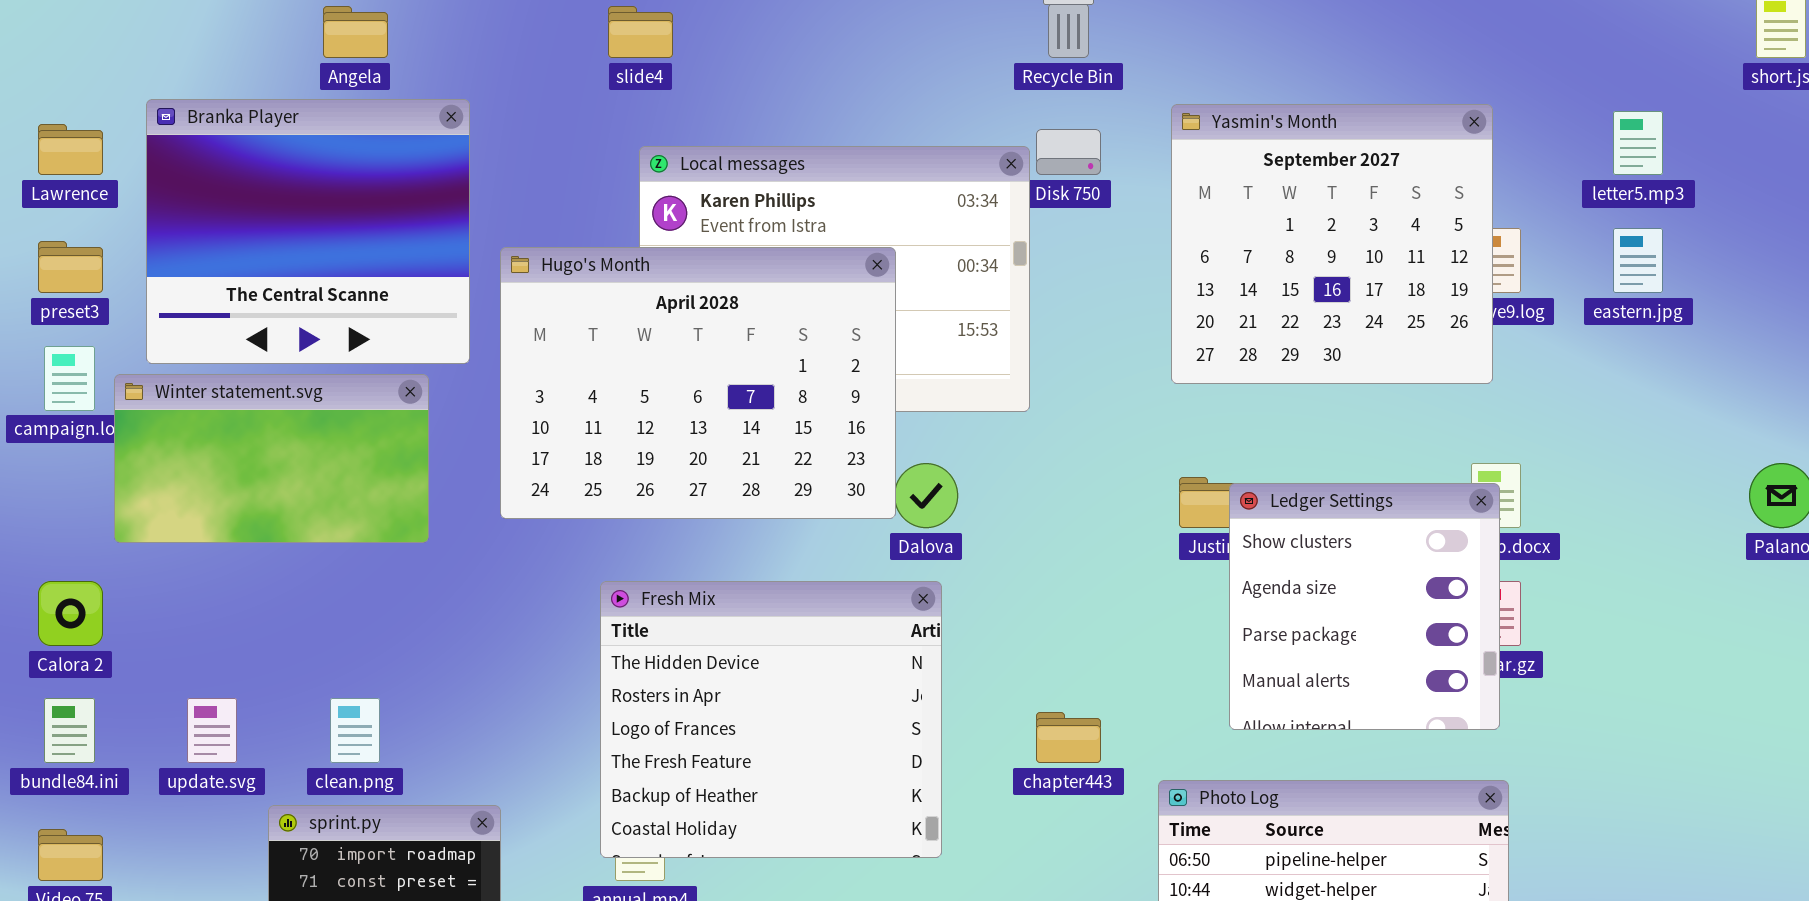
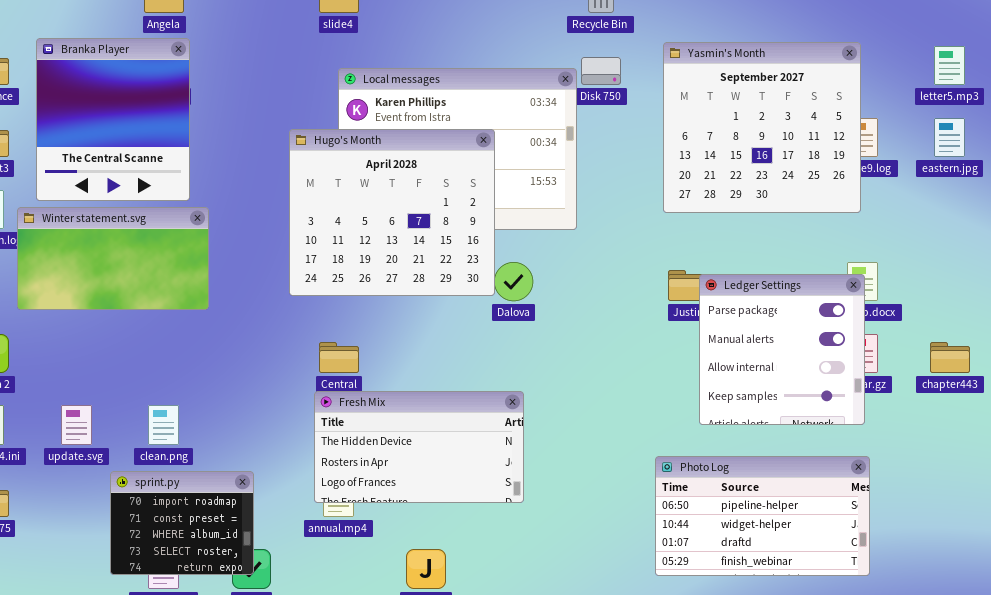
Branka Player: [146,99,470,364] -> [36,38,190,201], resized
Hugo's Month: [500,247,896,519] -> [289,129,495,296], resized
Ledger Settings: [1229,483,1500,730] -> [699,274,865,425], scrolled down 2 rows
Fresh Mix: [600,581,942,858] -> [314,391,524,503], resized
chapter443: [1036,712,1101,763] -> [930,342,970,373], moved

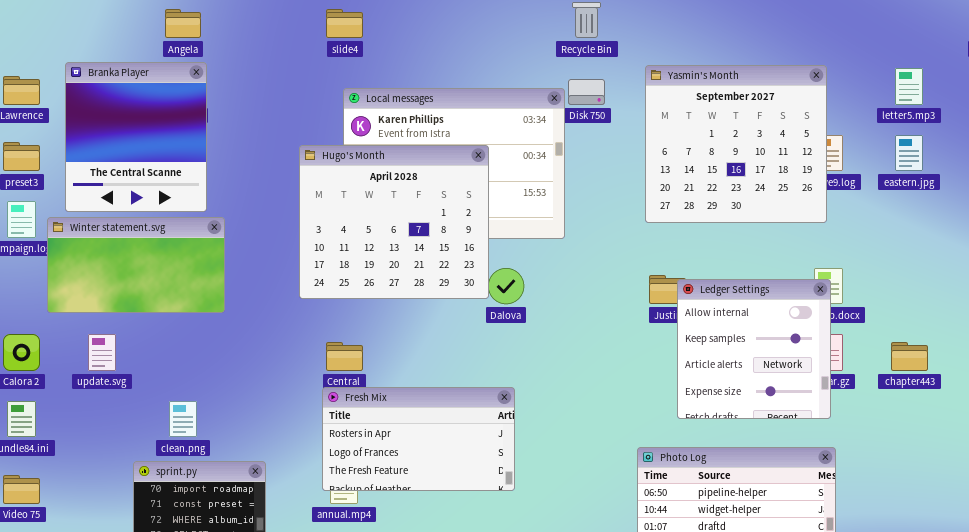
Ledger Settings: [699,274,865,425] -> [677,279,831,419], scrolled down 2 rows
Fresh Mix: [314,391,524,503] -> [322,387,515,491], scrolled down 1 row
update.svg: [61,405,92,445] -> [88,334,116,371], moved

